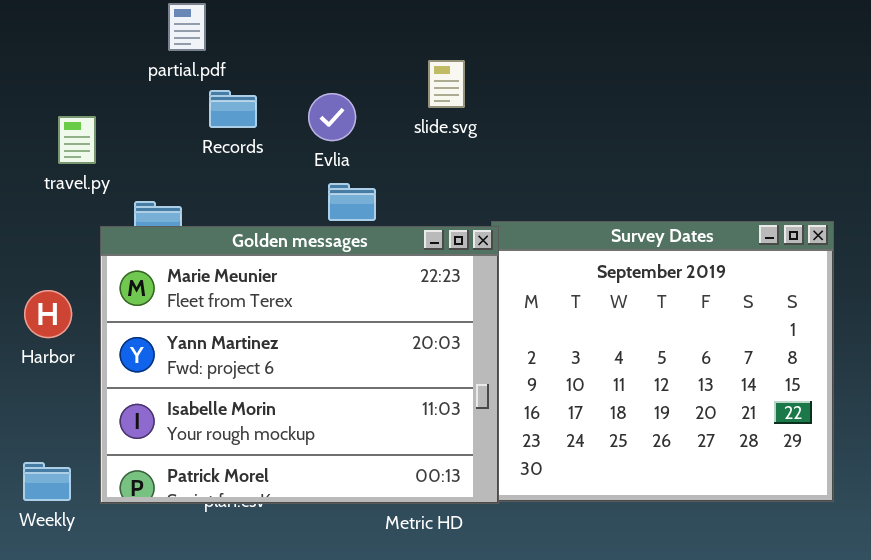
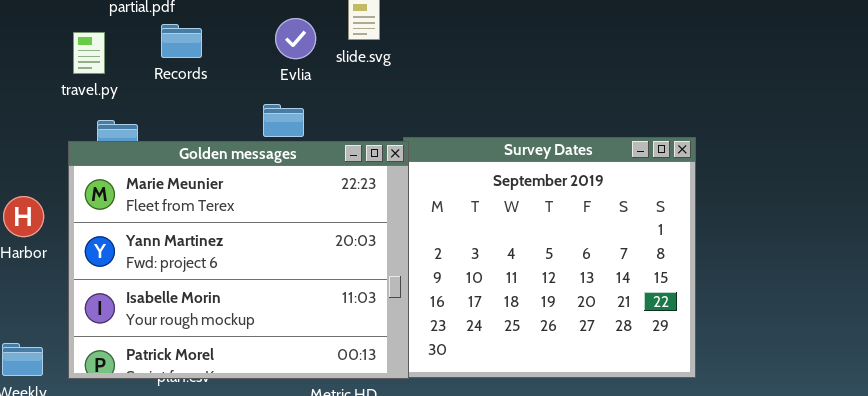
Evlia: [308,93,356,141] -> [275,18,316,59], moved
travel.py: [58,116,96,164] -> [73,32,105,74], moved

